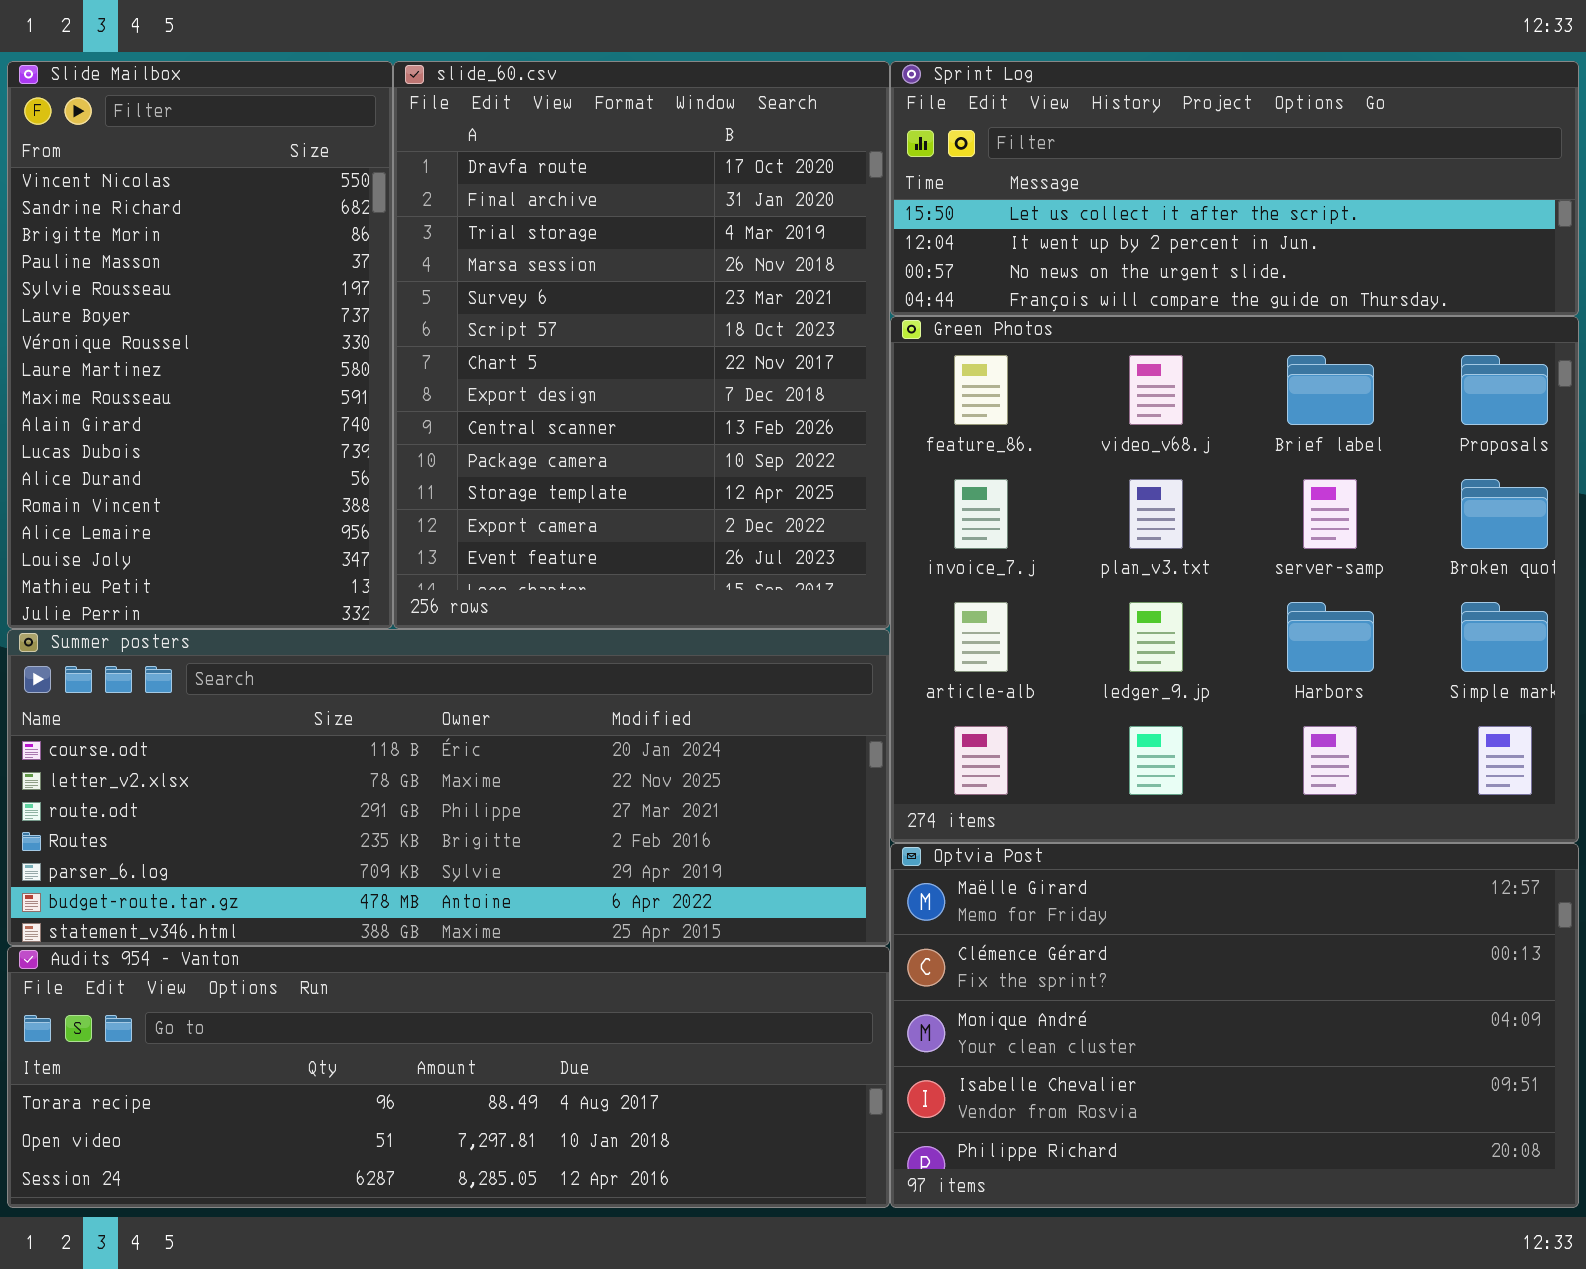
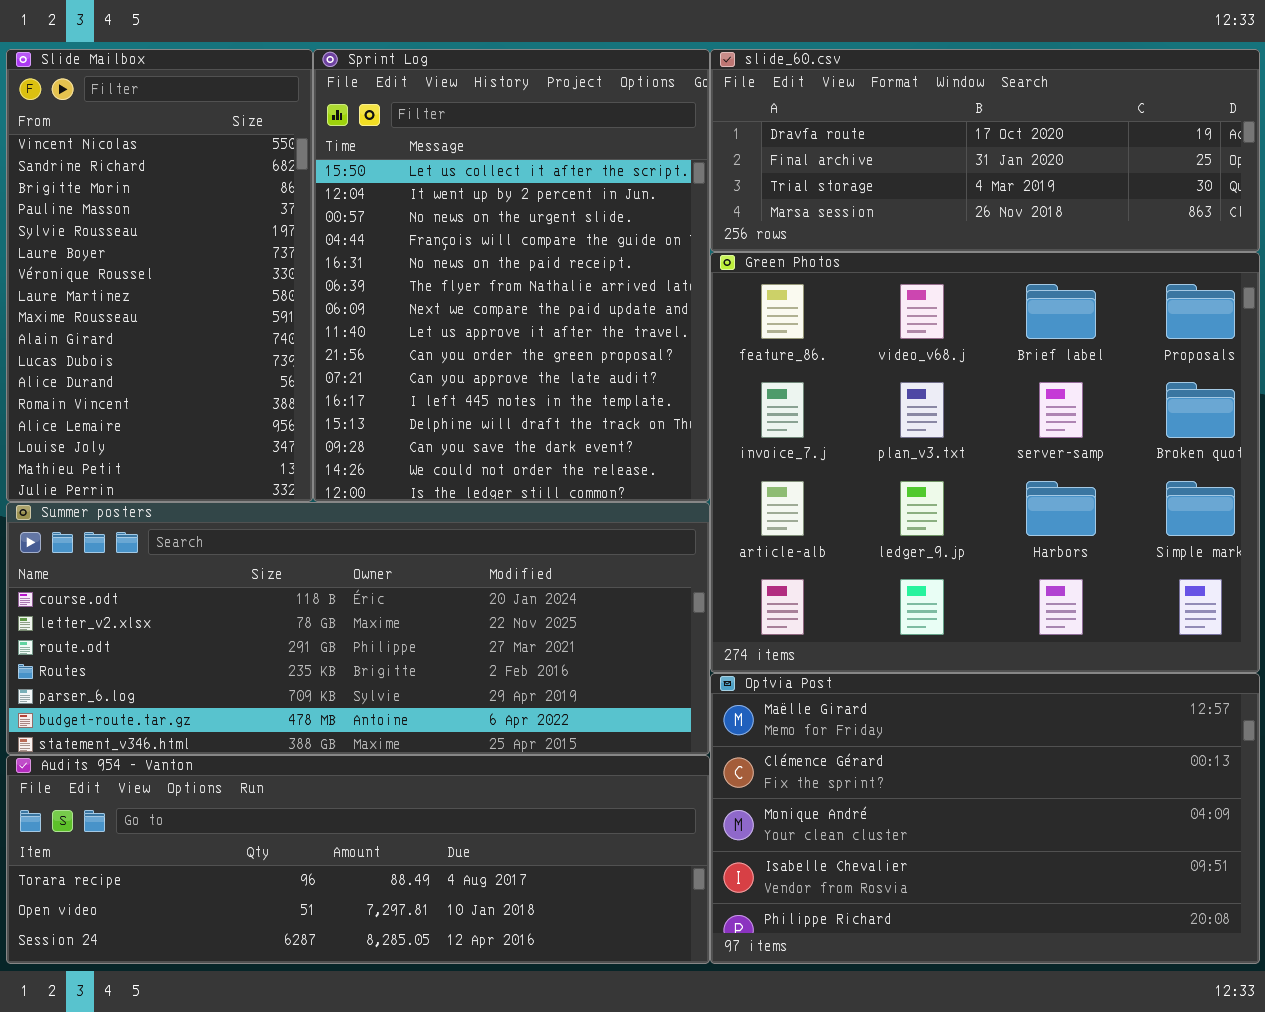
slide_60.csv: [393,61,890,629] -> [710,49,1260,252], moved, resized
Sprint Log: [890,61,1579,316] -> [313,49,710,502], moved, resized

